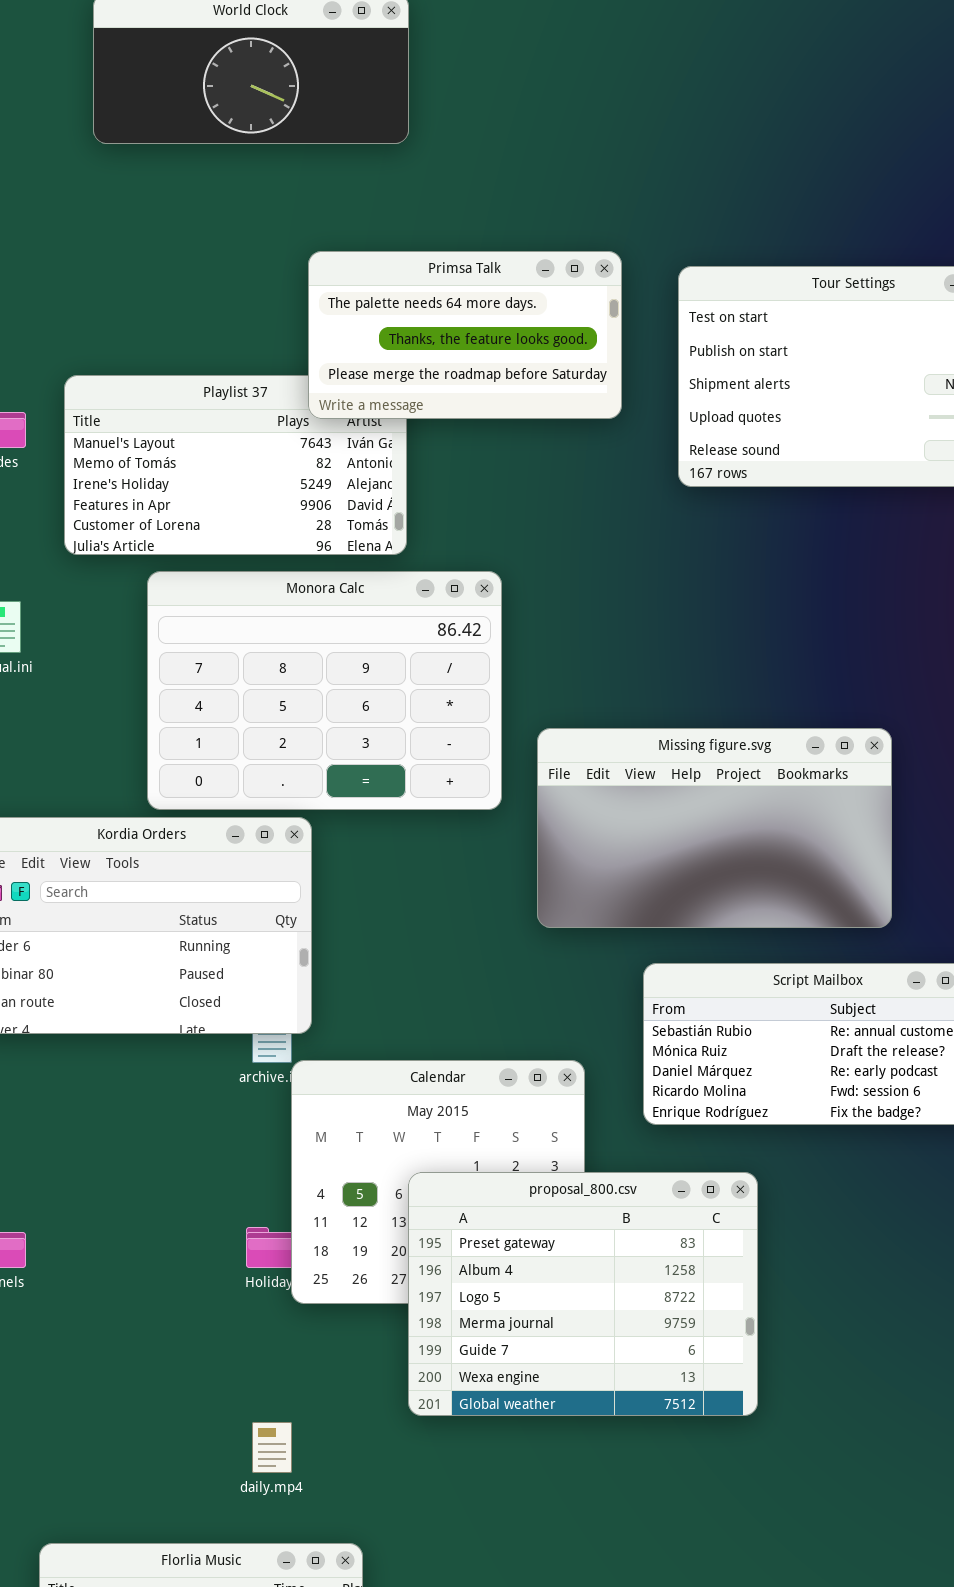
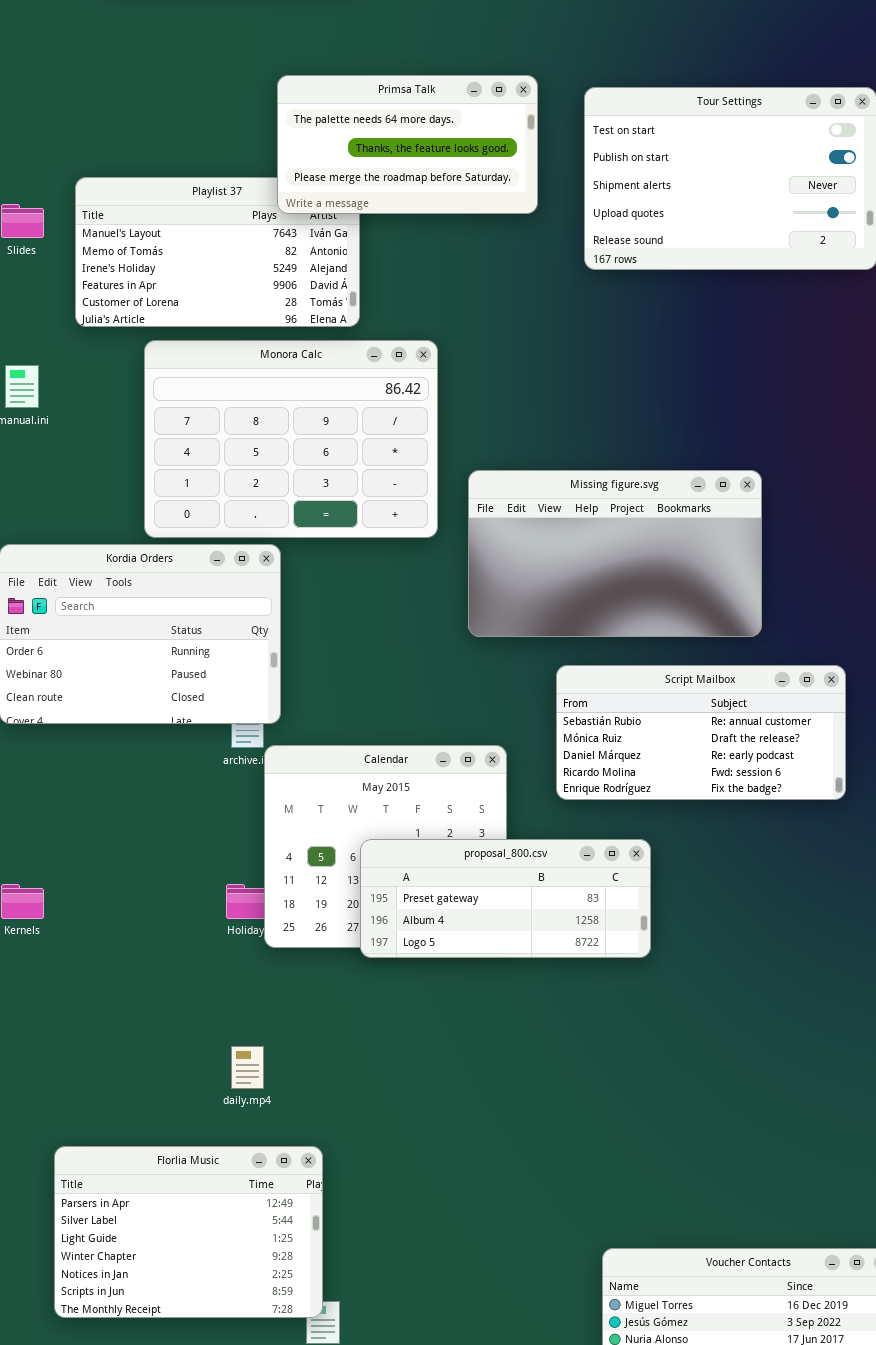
proposal_800.csv: [408,1172,758,1416] -> [360,839,651,958], resized

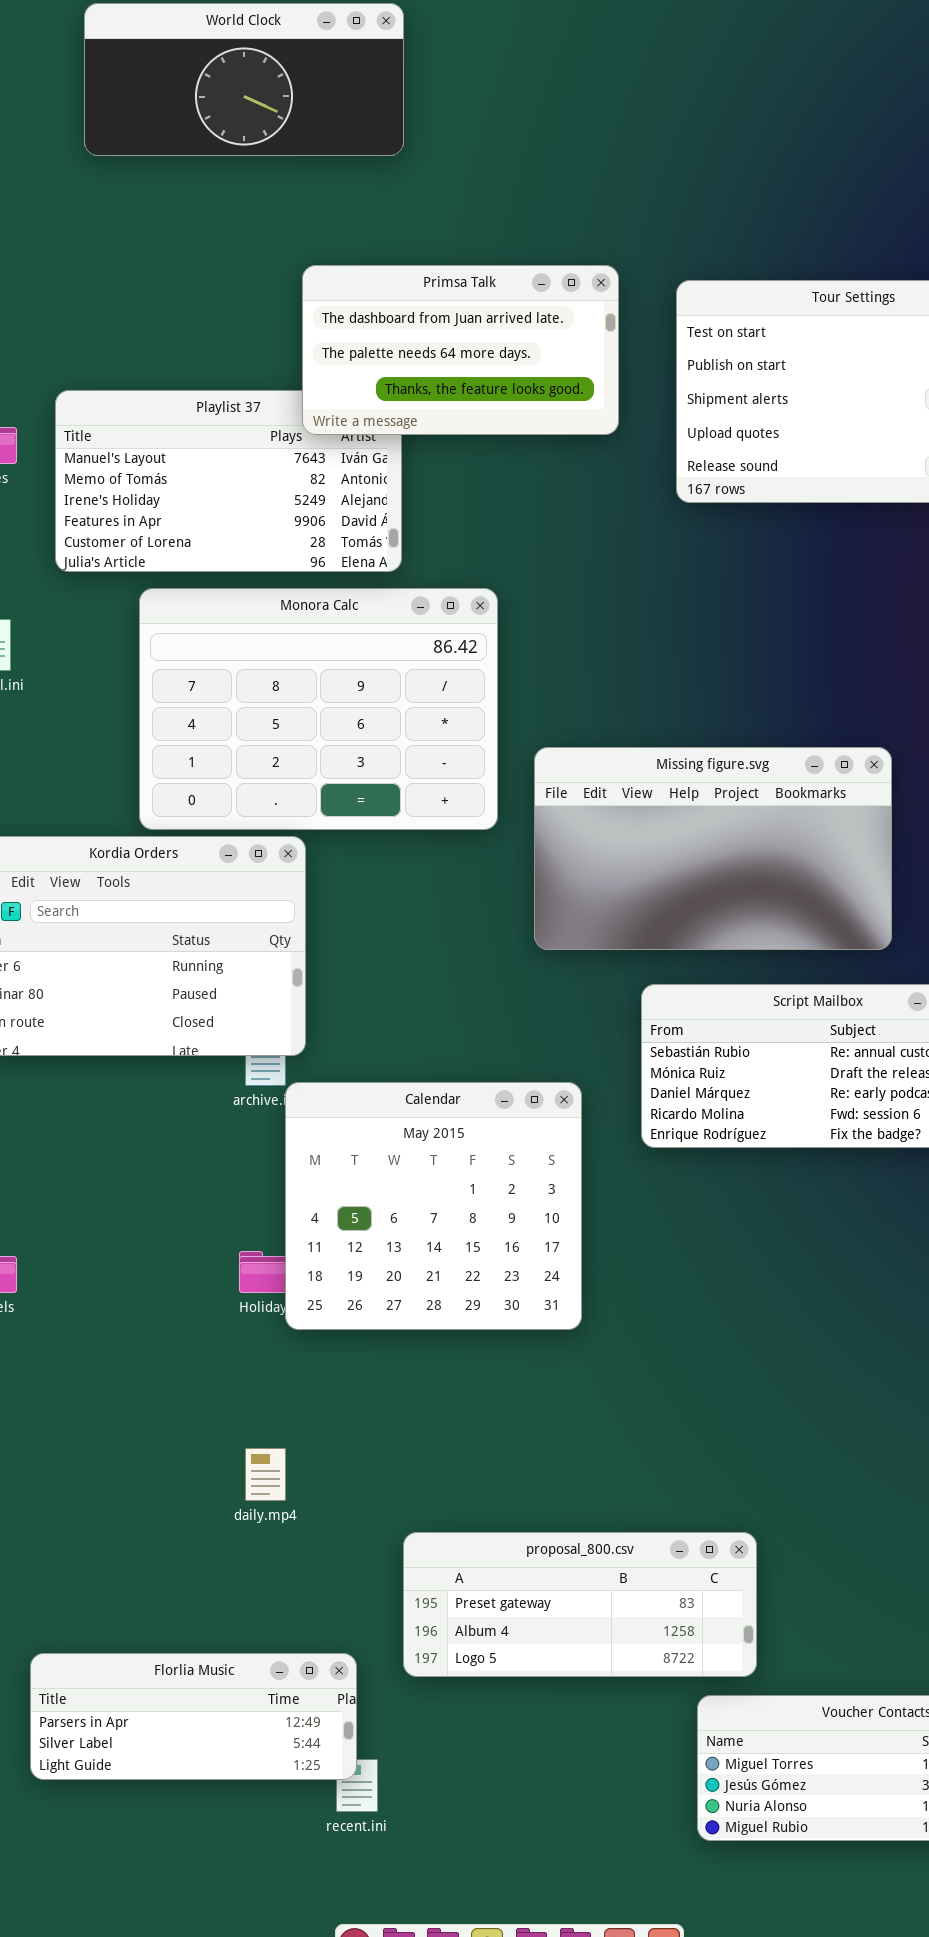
Primsa Talk: [277,75,538,214] -> [302,265,619,435], scrolled up 1 row
proposal_800.csv: [360,839,651,958] -> [403,1532,757,1677], moved
Florlia Music: [54,1146,323,1318] -> [30,1653,357,1780], resized

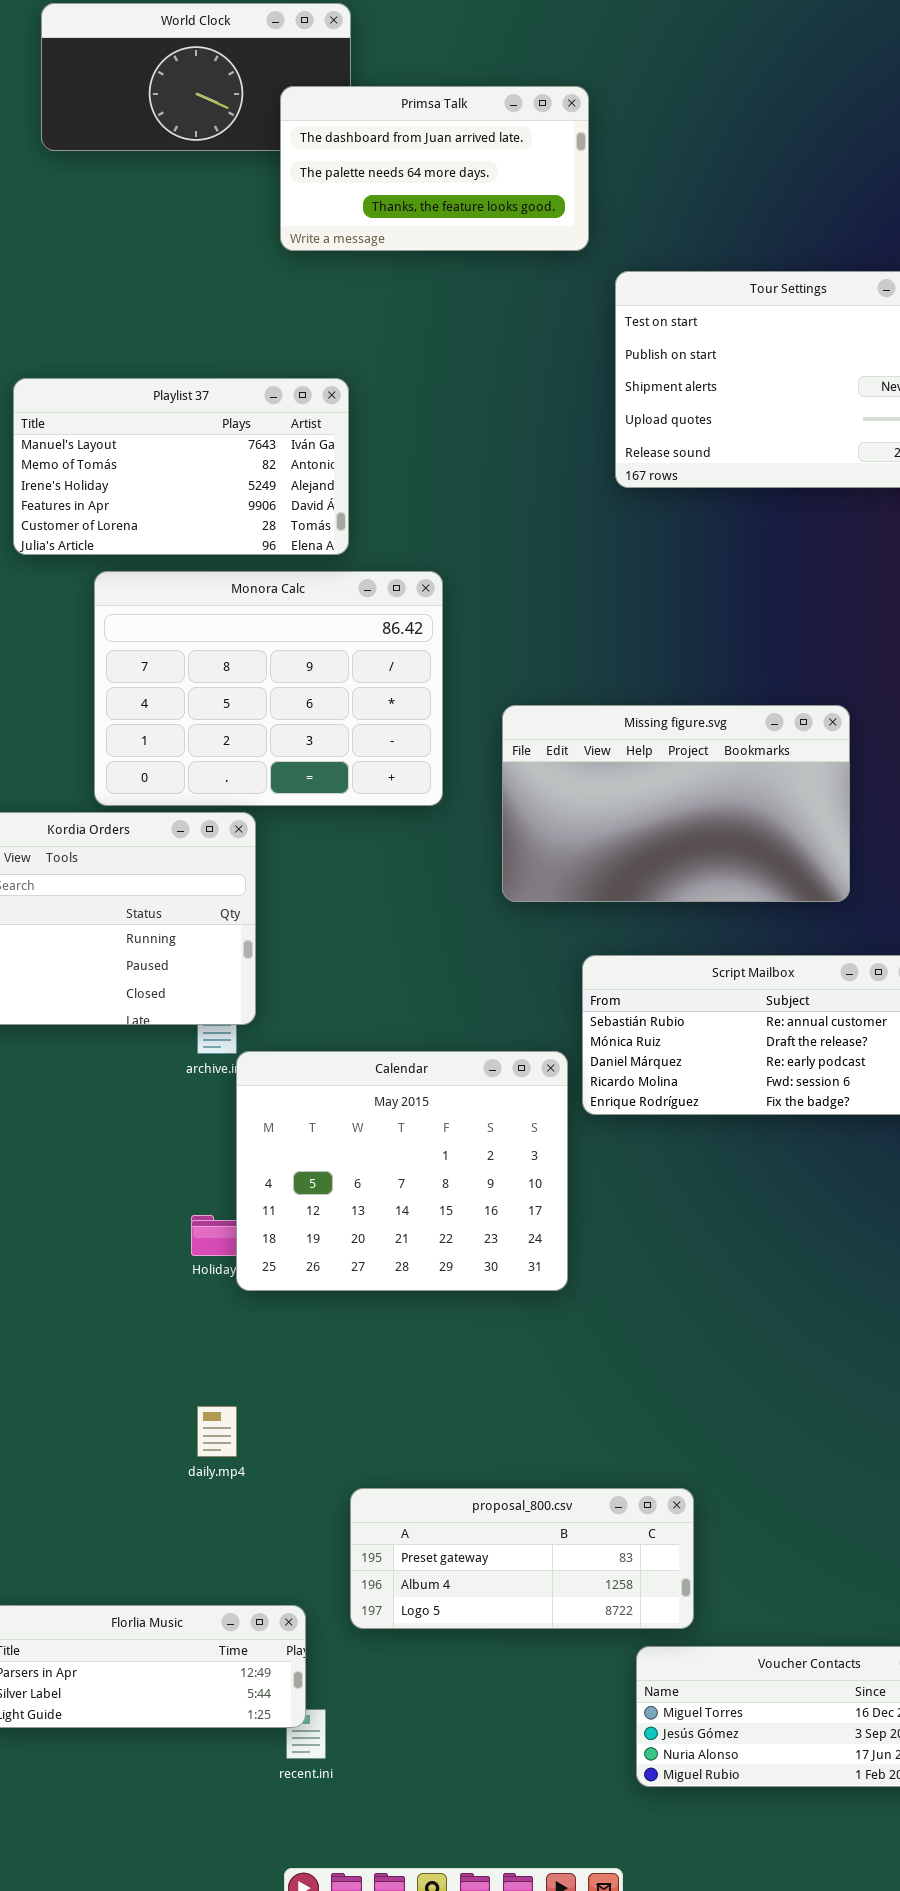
Primsa Talk: [302,265,619,435] -> [280,86,589,251], moved
Missing figure.svg: [534,747,892,950] -> [502,705,850,902], moved
Calendar: [285,1082,582,1330] -> [236,1051,568,1291], resized

